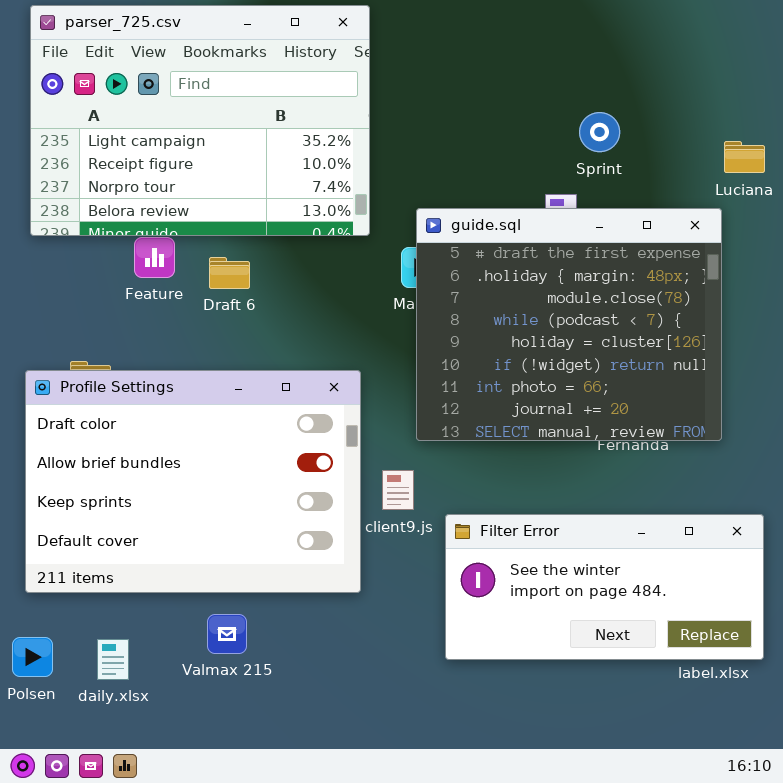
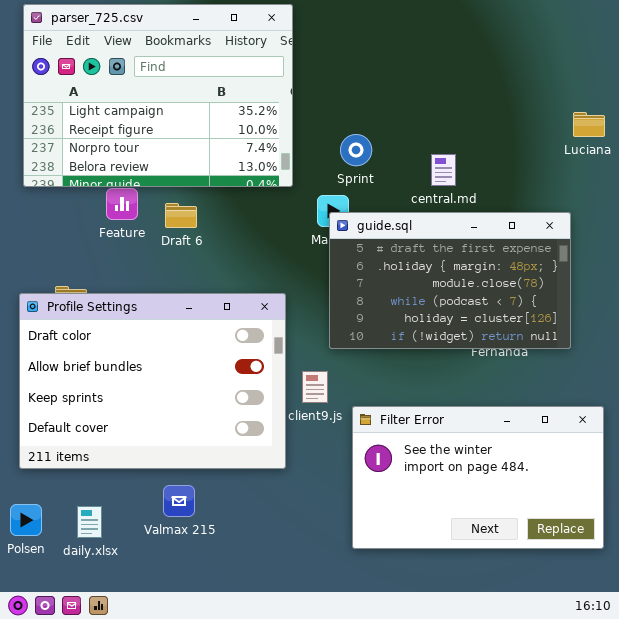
Sprint: [579,112,620,152] -> [340,134,372,166], moved
guide.sql: [416,208,722,441] -> [329,212,571,349], resized
Filter Error: [445,514,764,660] -> [352,406,604,549], resized

